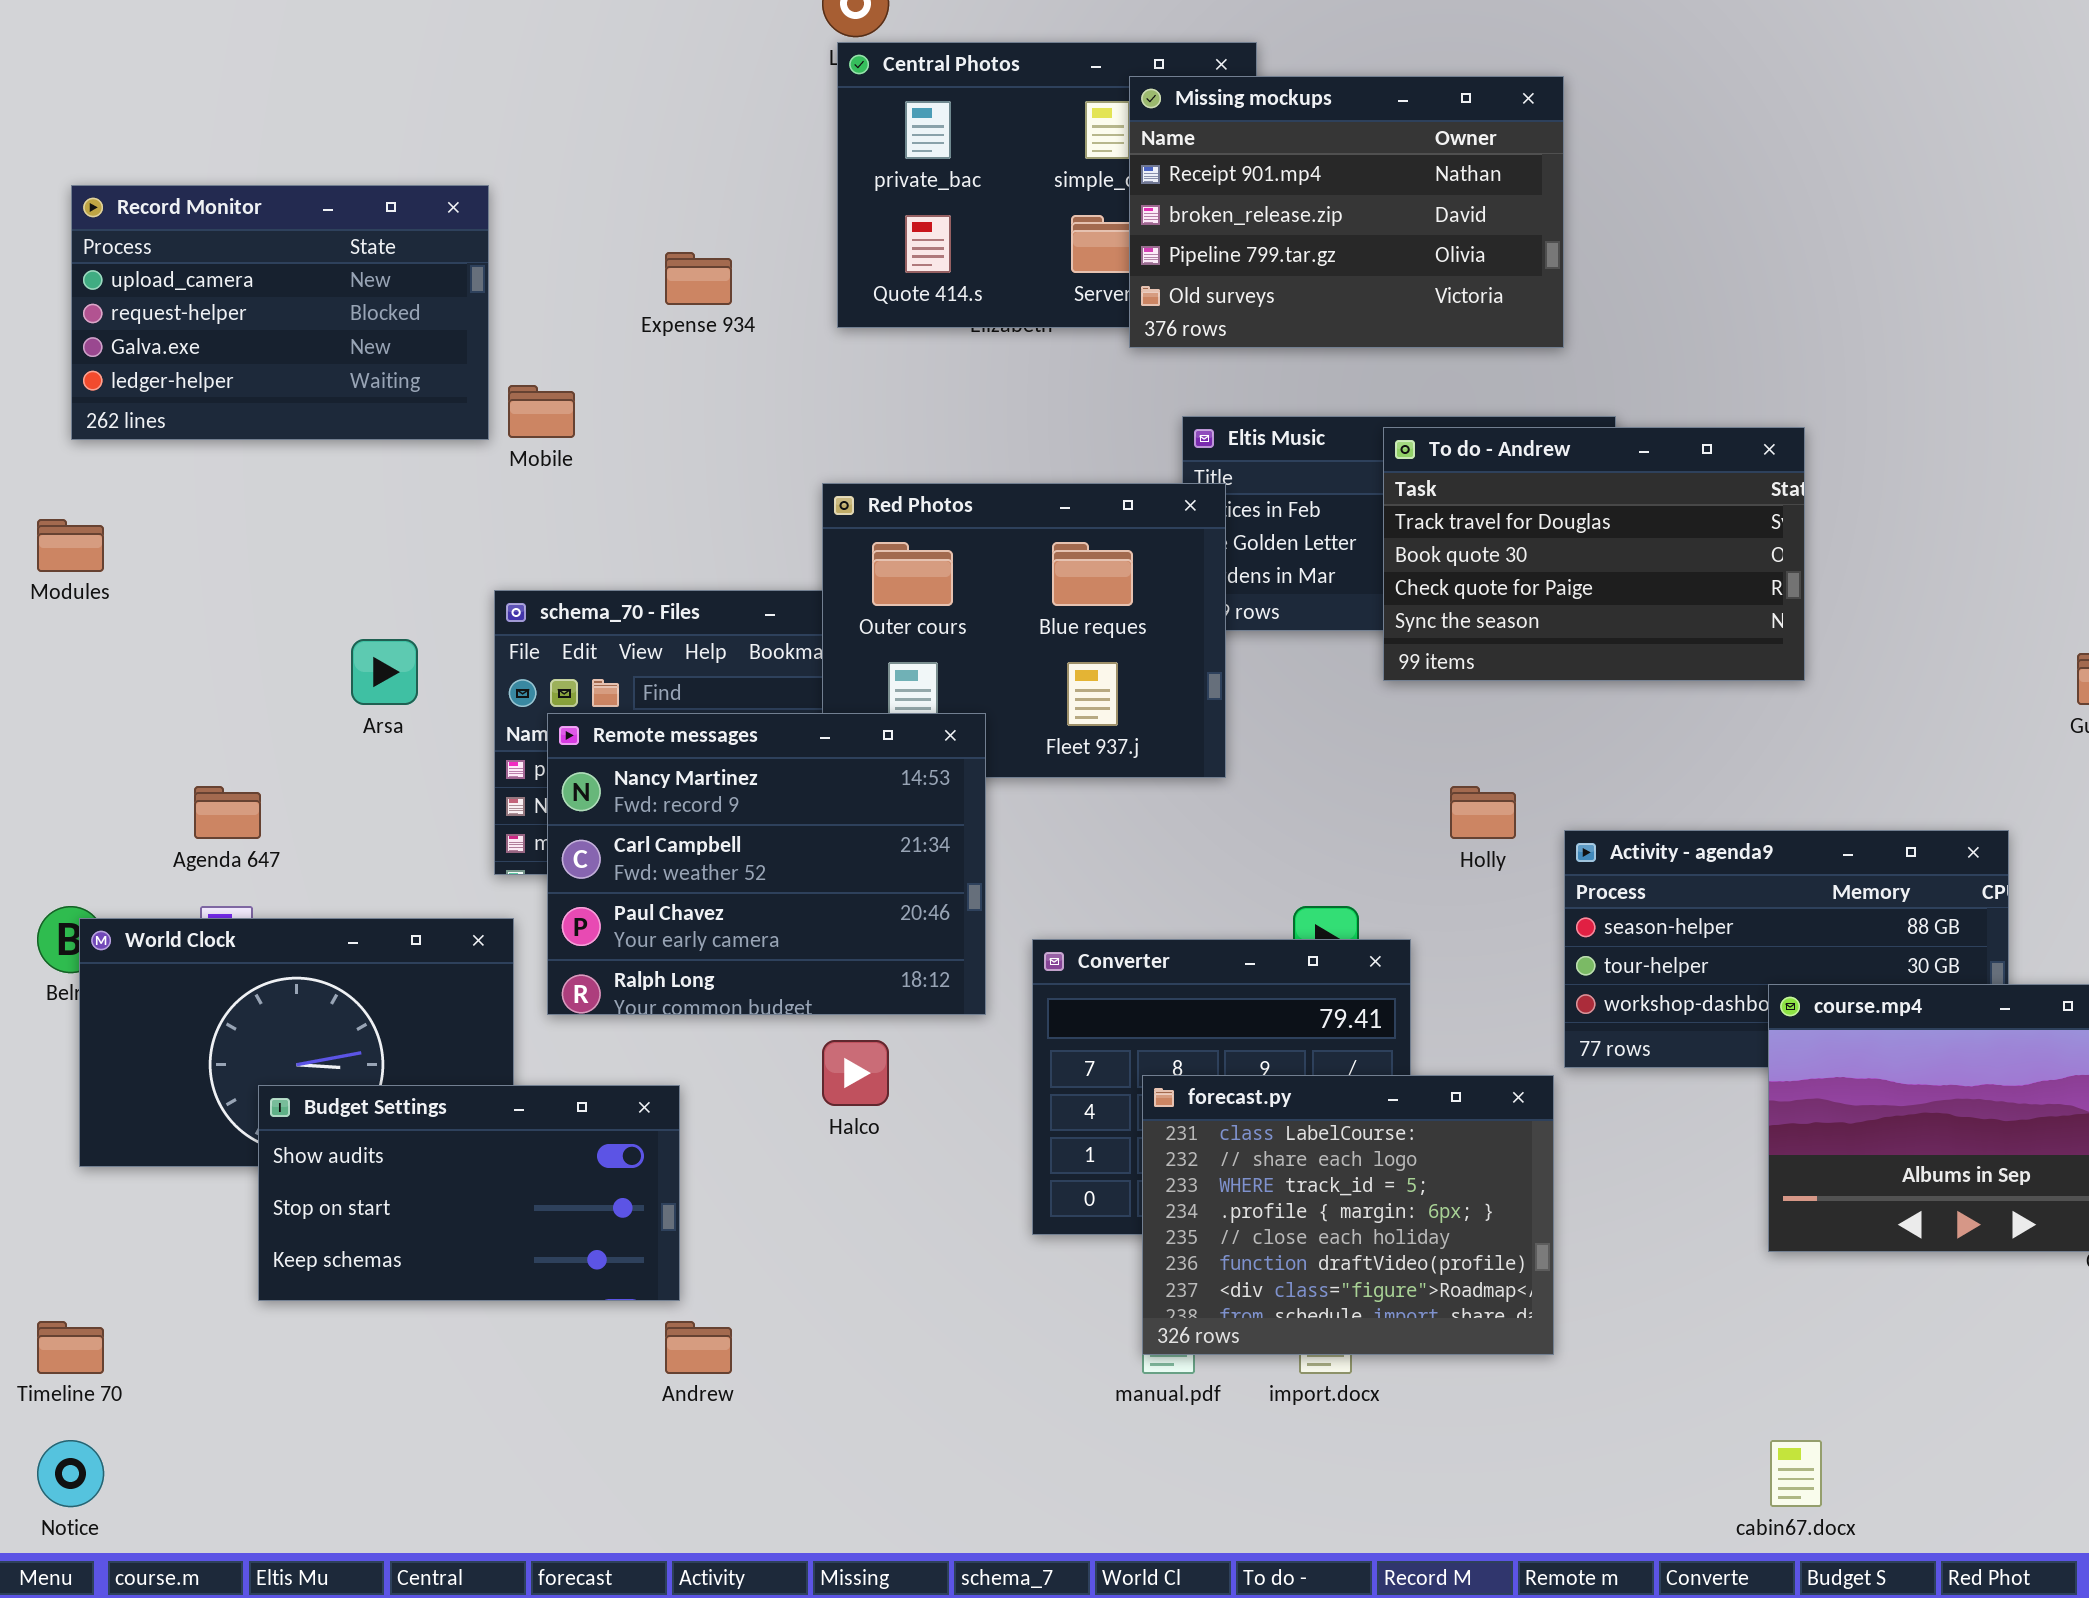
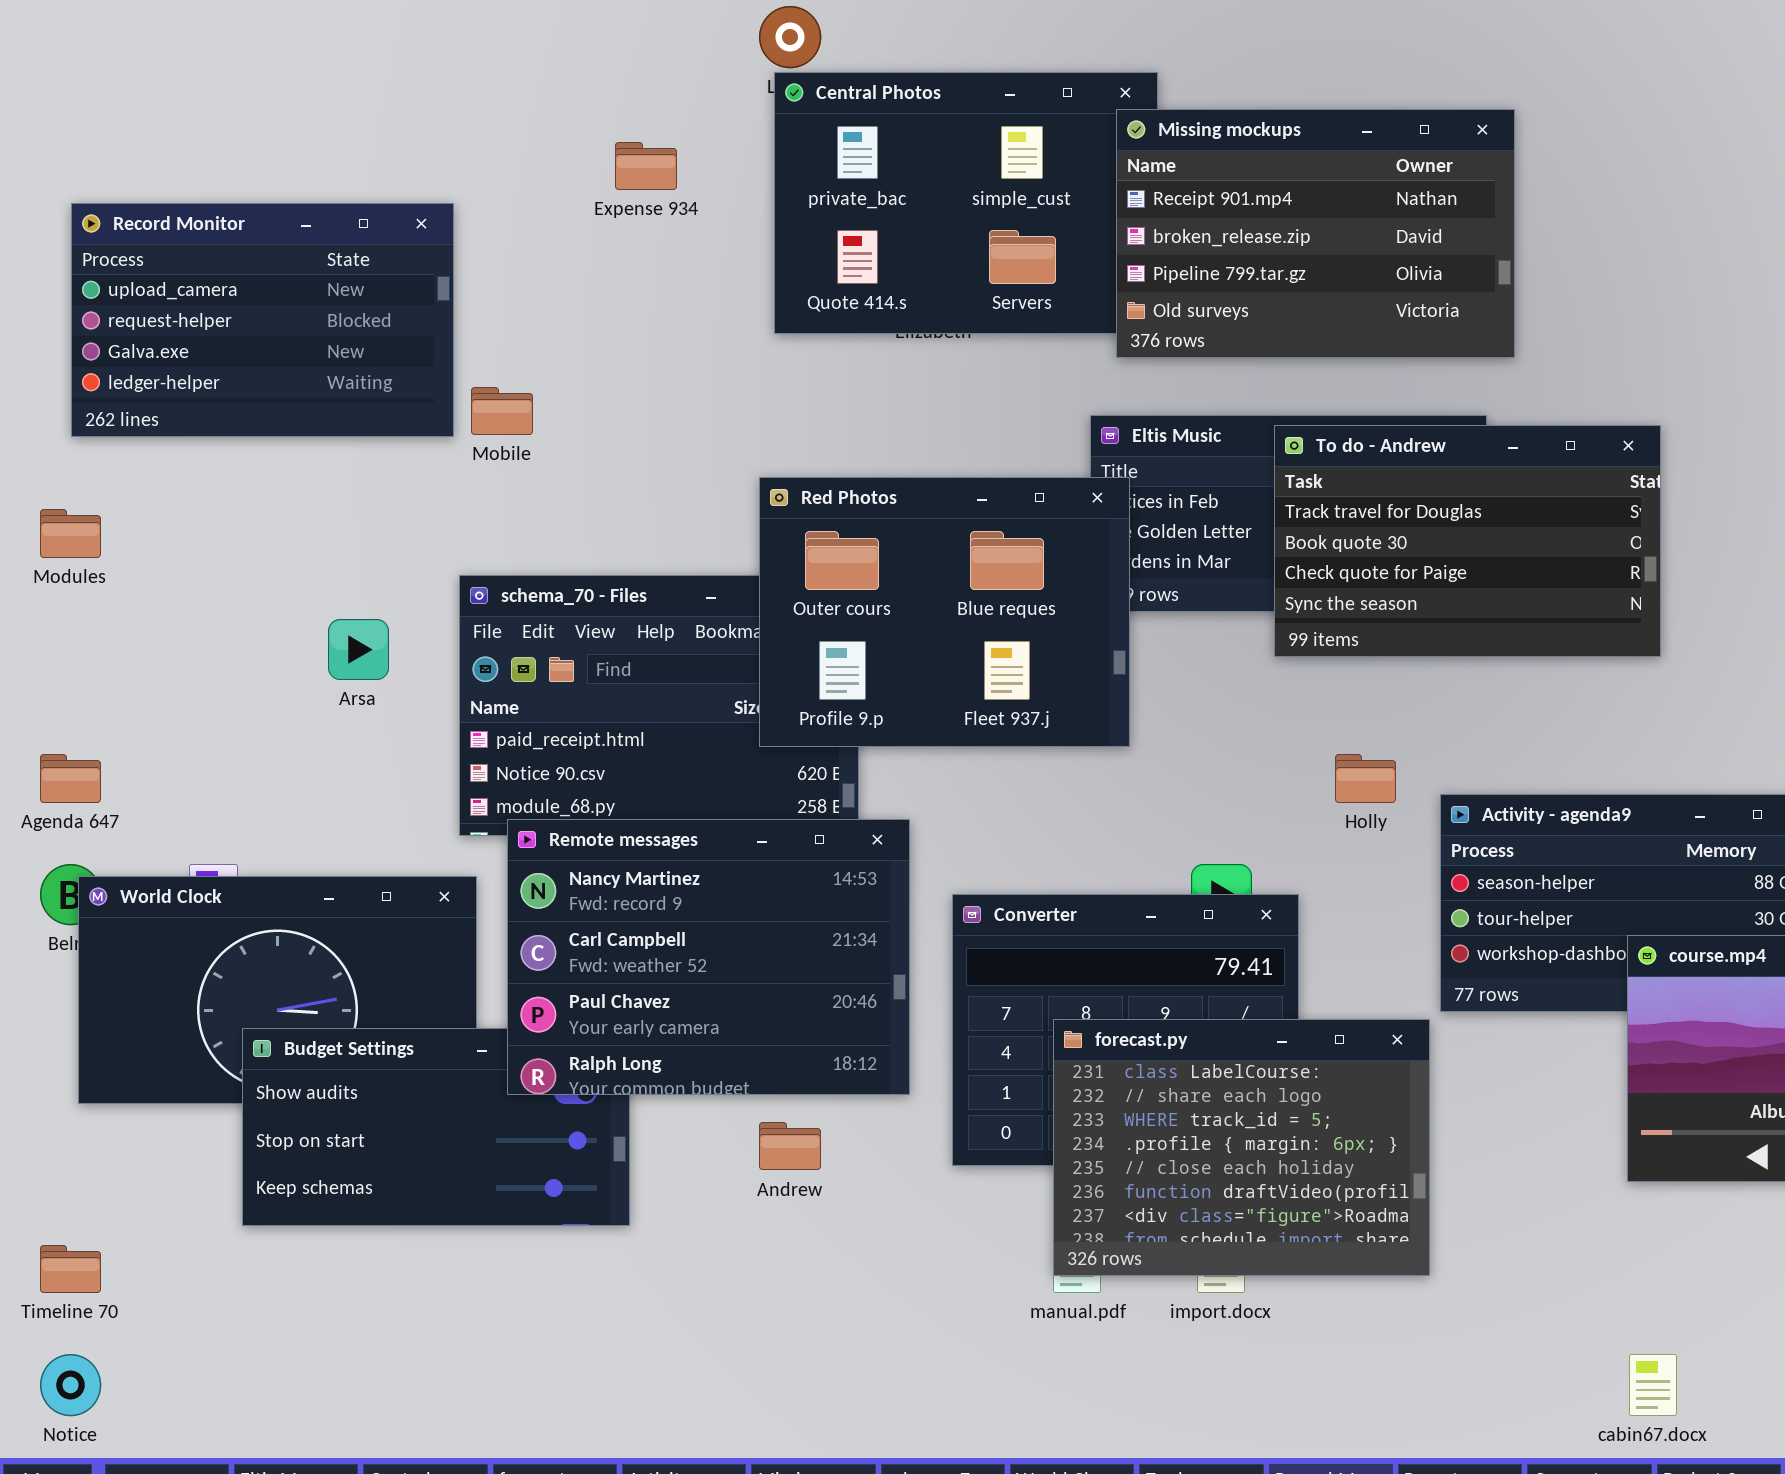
Missing mockups: [1129,76,1564,348] -> [1116,109,1515,358], moved
Expense 934: [665,252,732,305] -> [615,142,677,190], moved
Remote messages: [547,713,986,1015] -> [507,819,910,1095], moved
Agenda 647: [194,786,261,839] -> [40,754,101,803], moved
Andrew: [665,1321,732,1374] -> [759,1122,821,1170], moved

